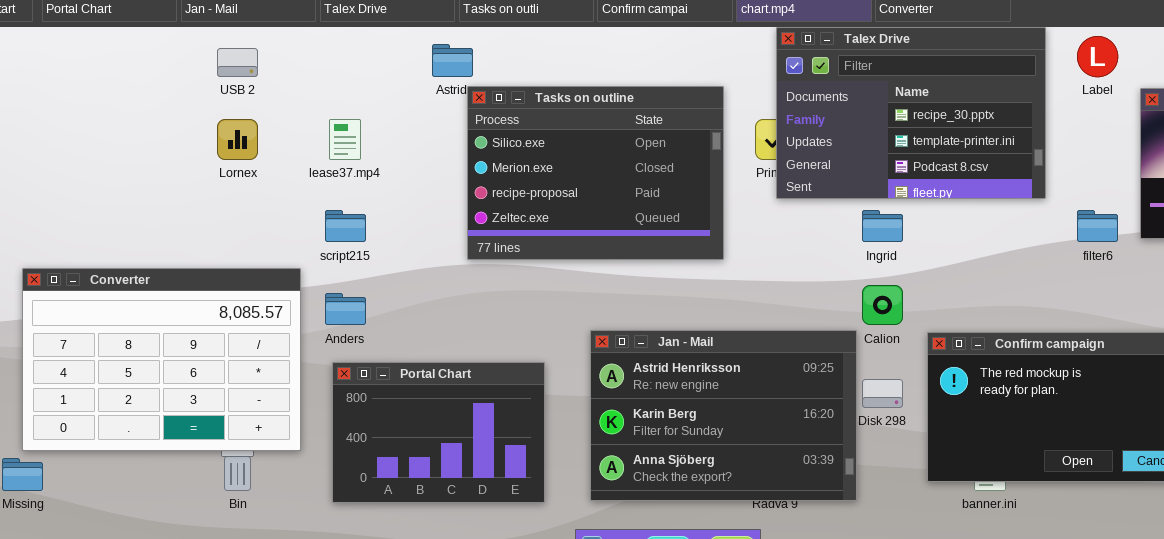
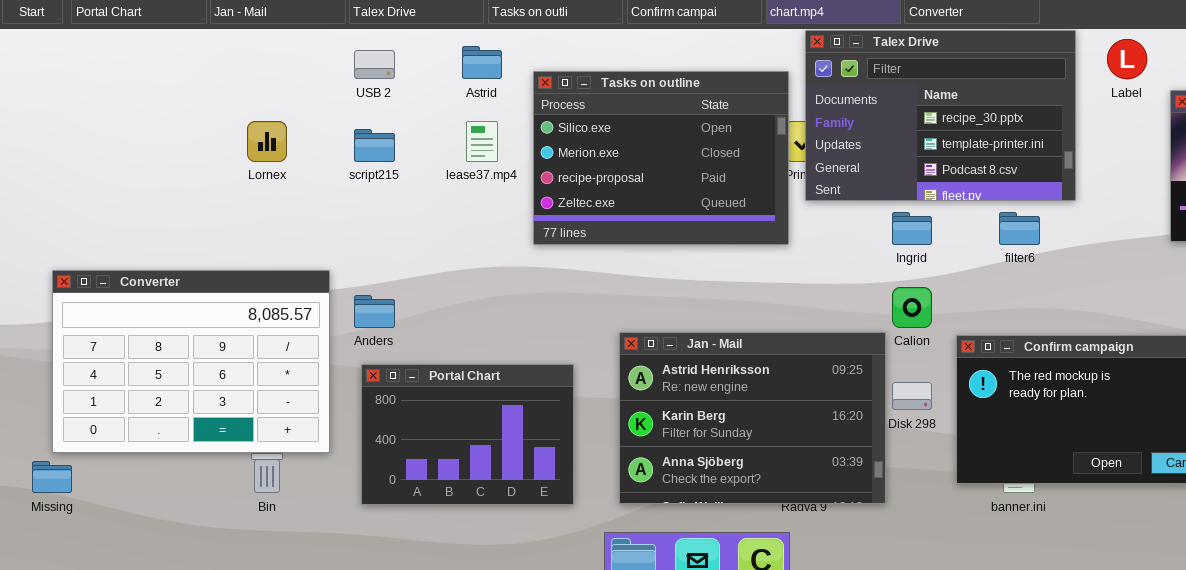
USB 2: [217,48,258,77] -> [354,50,395,79], moved
Tasks on outline: [467,86,724,260] -> [533,71,789,245], moved
lease37.mp4: [329,119,361,160] -> [466,121,498,162], moved
script215: [325,210,366,242] -> [354,129,395,162], moved
filter6: [1077,210,1118,242] -> [999,212,1040,245], moved

